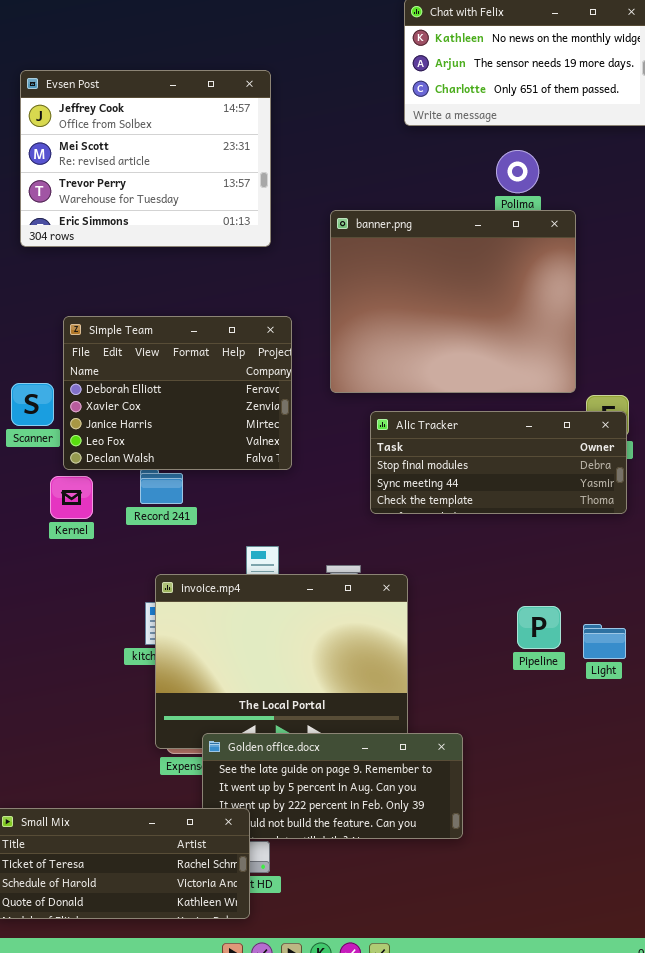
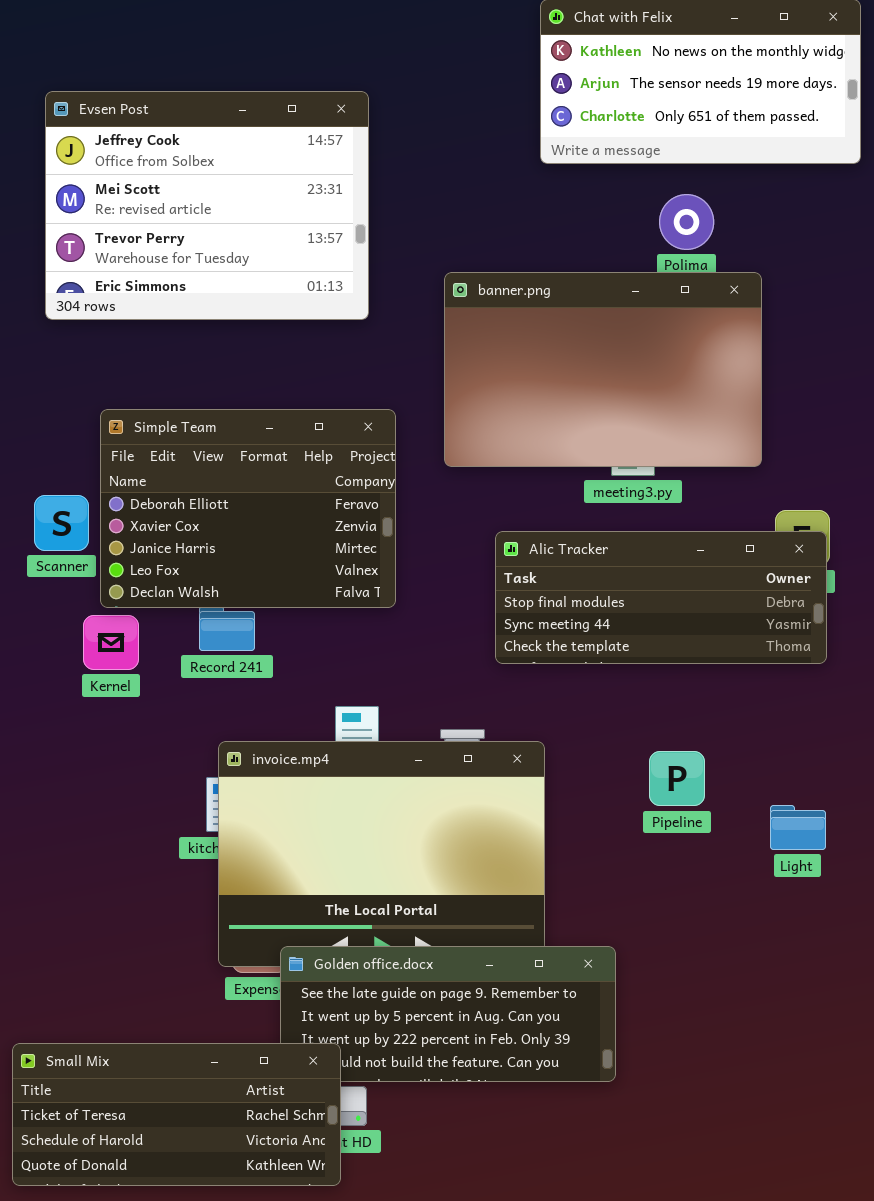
banner.png: [330,210,576,393] -> [444,272,762,467], resized
Pipeline: [517,606,561,649] -> [649,751,705,806], moved

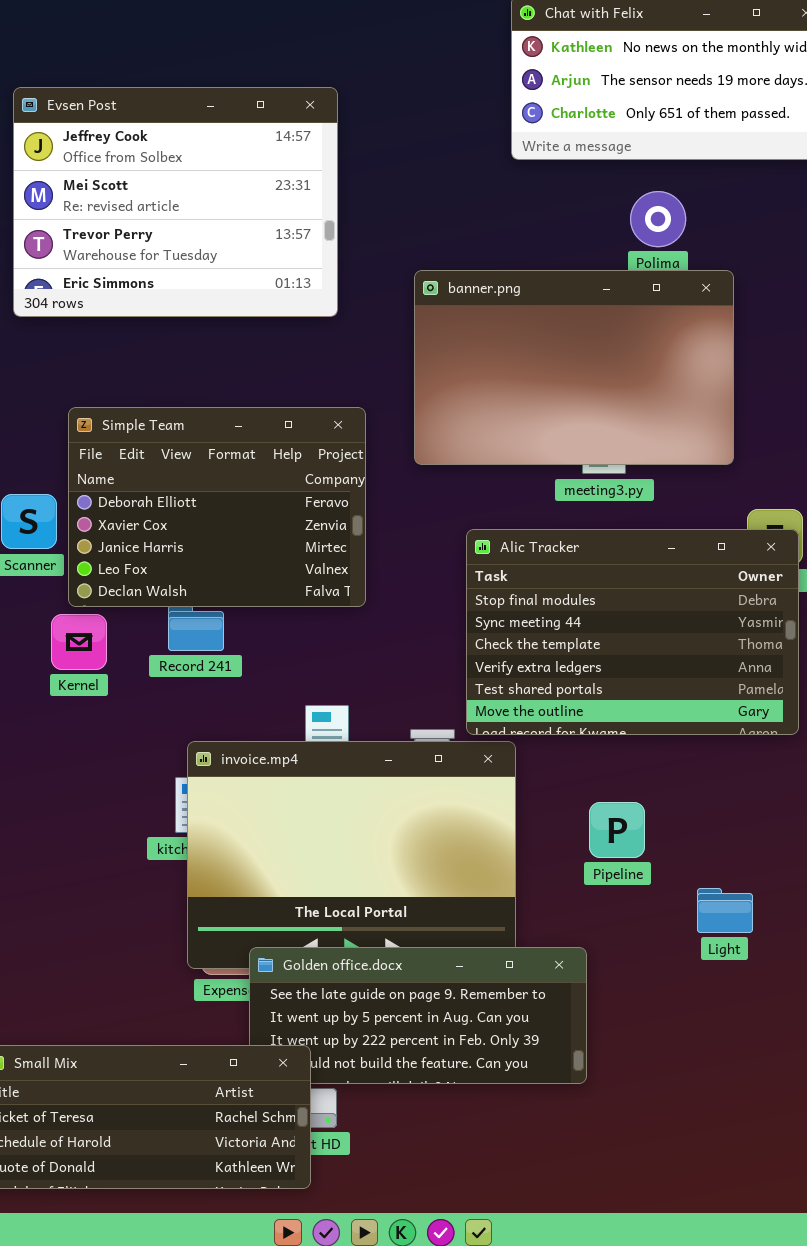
Alic Tracker: [495,531,827,664] -> [466,529,799,735], resized
Pipeline: [649,751,705,806] -> [589,802,645,858], moved
Light: [770,805,826,850] -> [697,888,753,933], moved

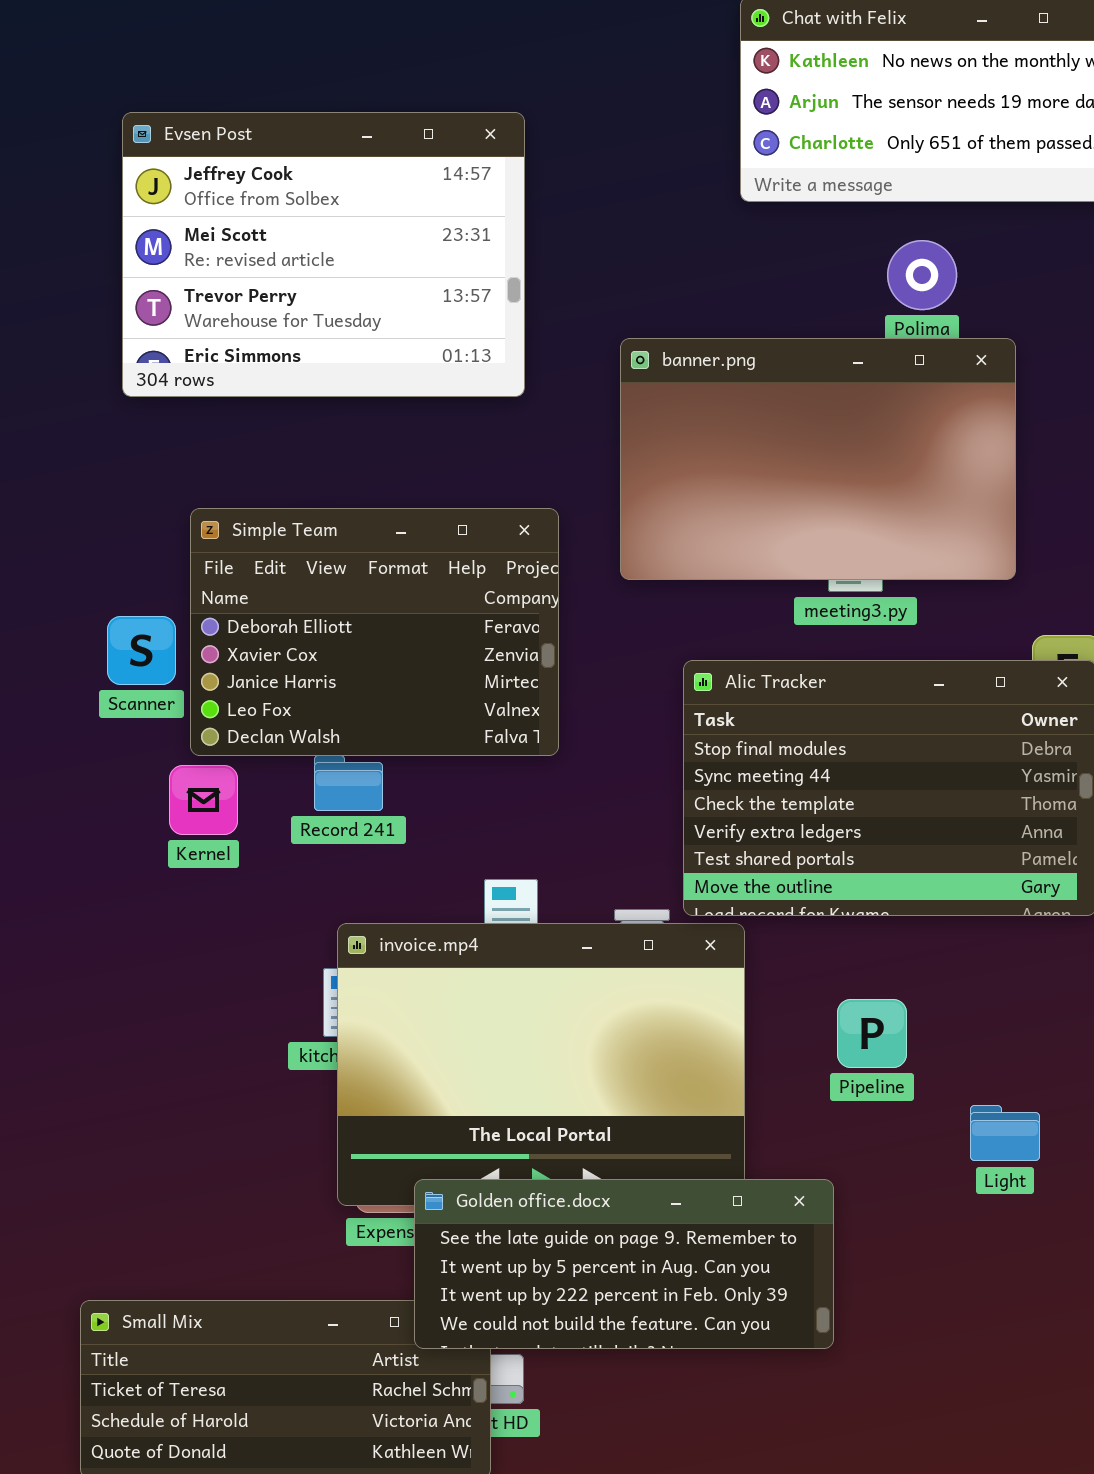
Golden office.docx: [249,947,587,1084] -> [414,1179,834,1349], raised

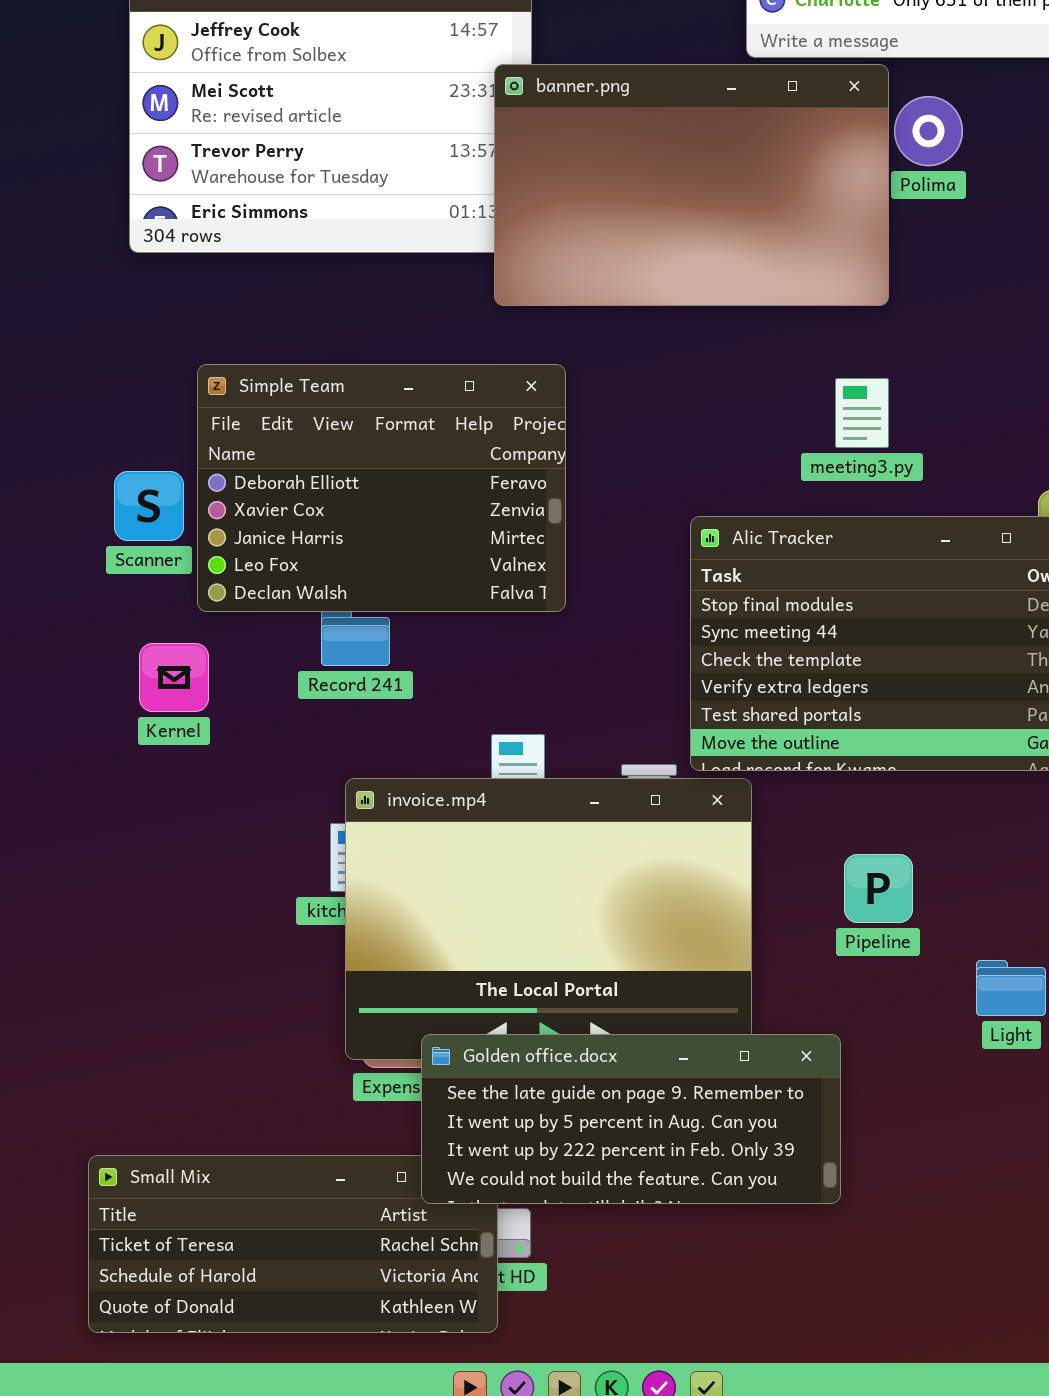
banner.png: [620,338,1016,580] -> [494,64,889,306], moved
Kernel: [169,765,238,835] -> [139,643,209,712], moved

